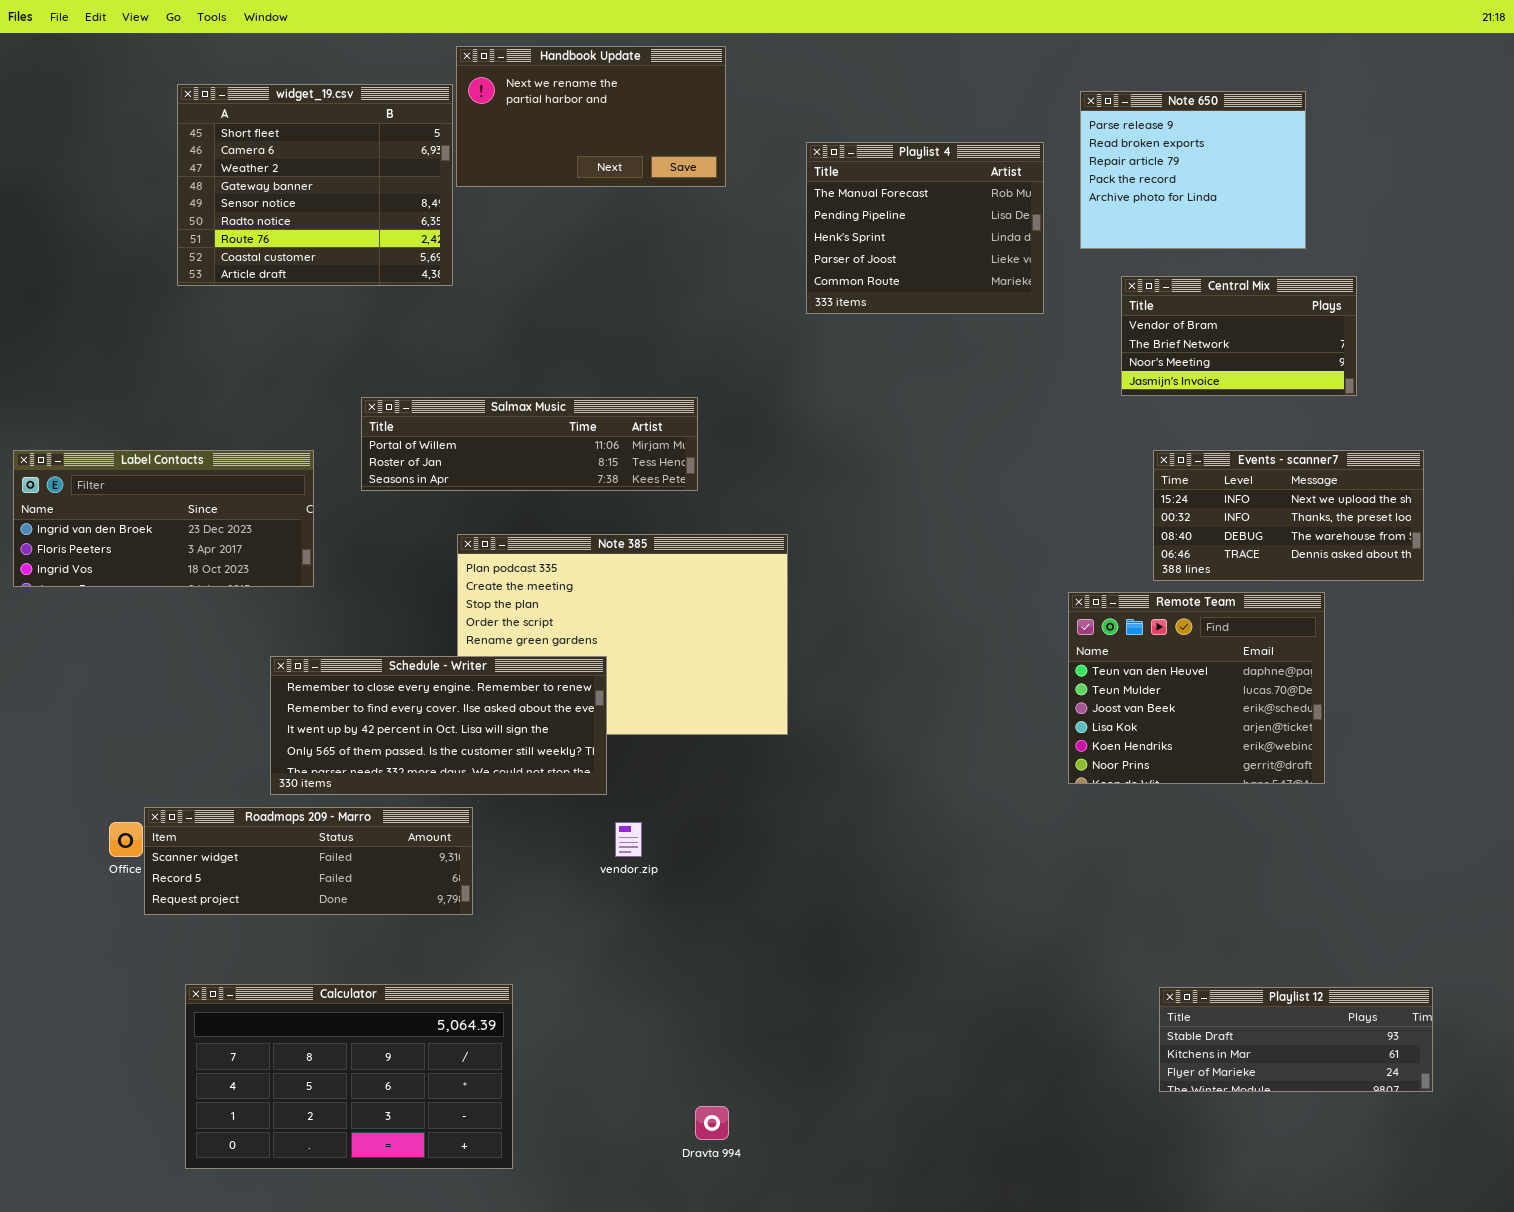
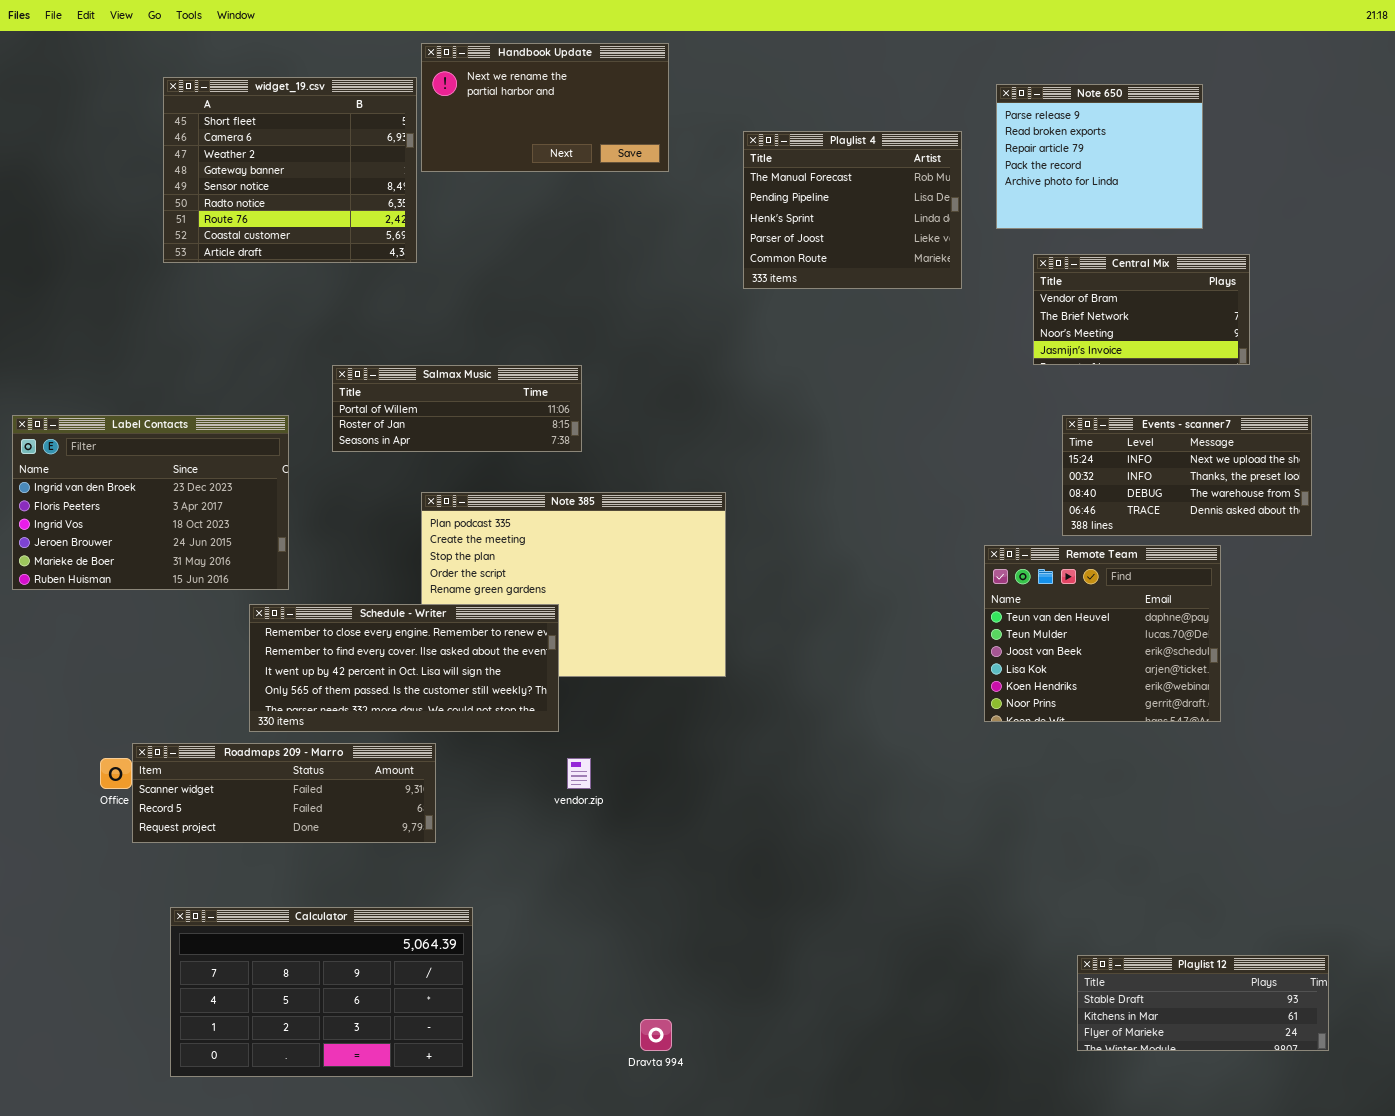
Salmax Music: [361,397,698,491] -> [332,365,582,452], resized
Label Contacts: [13,450,314,587] -> [12,415,289,590], resized
Playlist 12: [1159,987,1433,1092] -> [1077,955,1329,1051], moved

